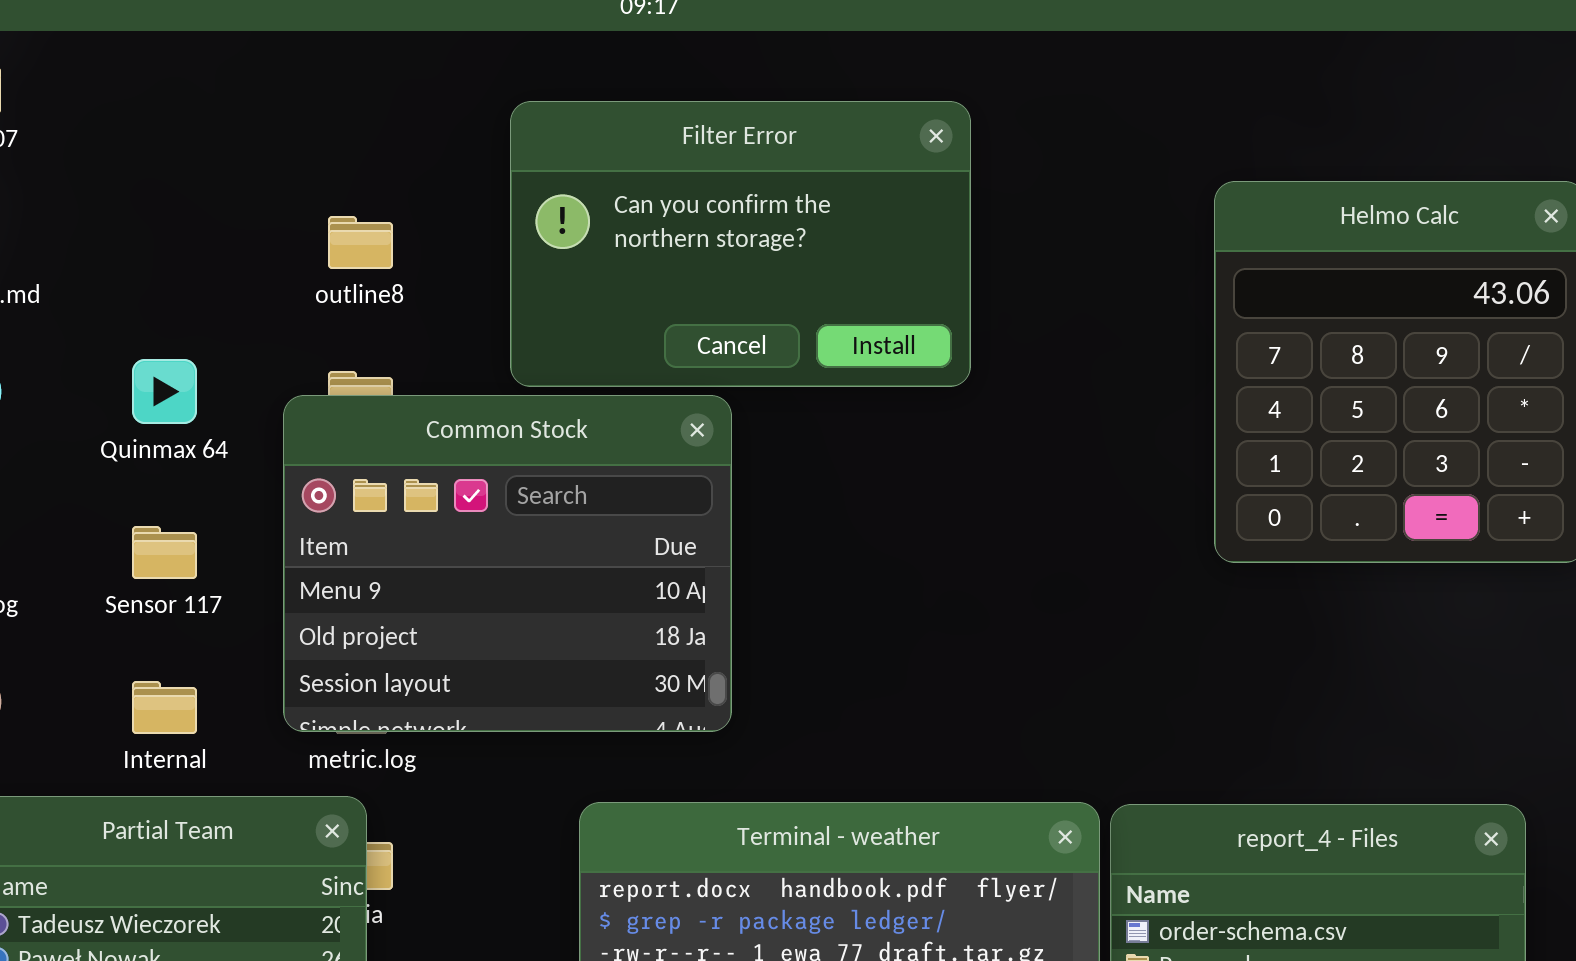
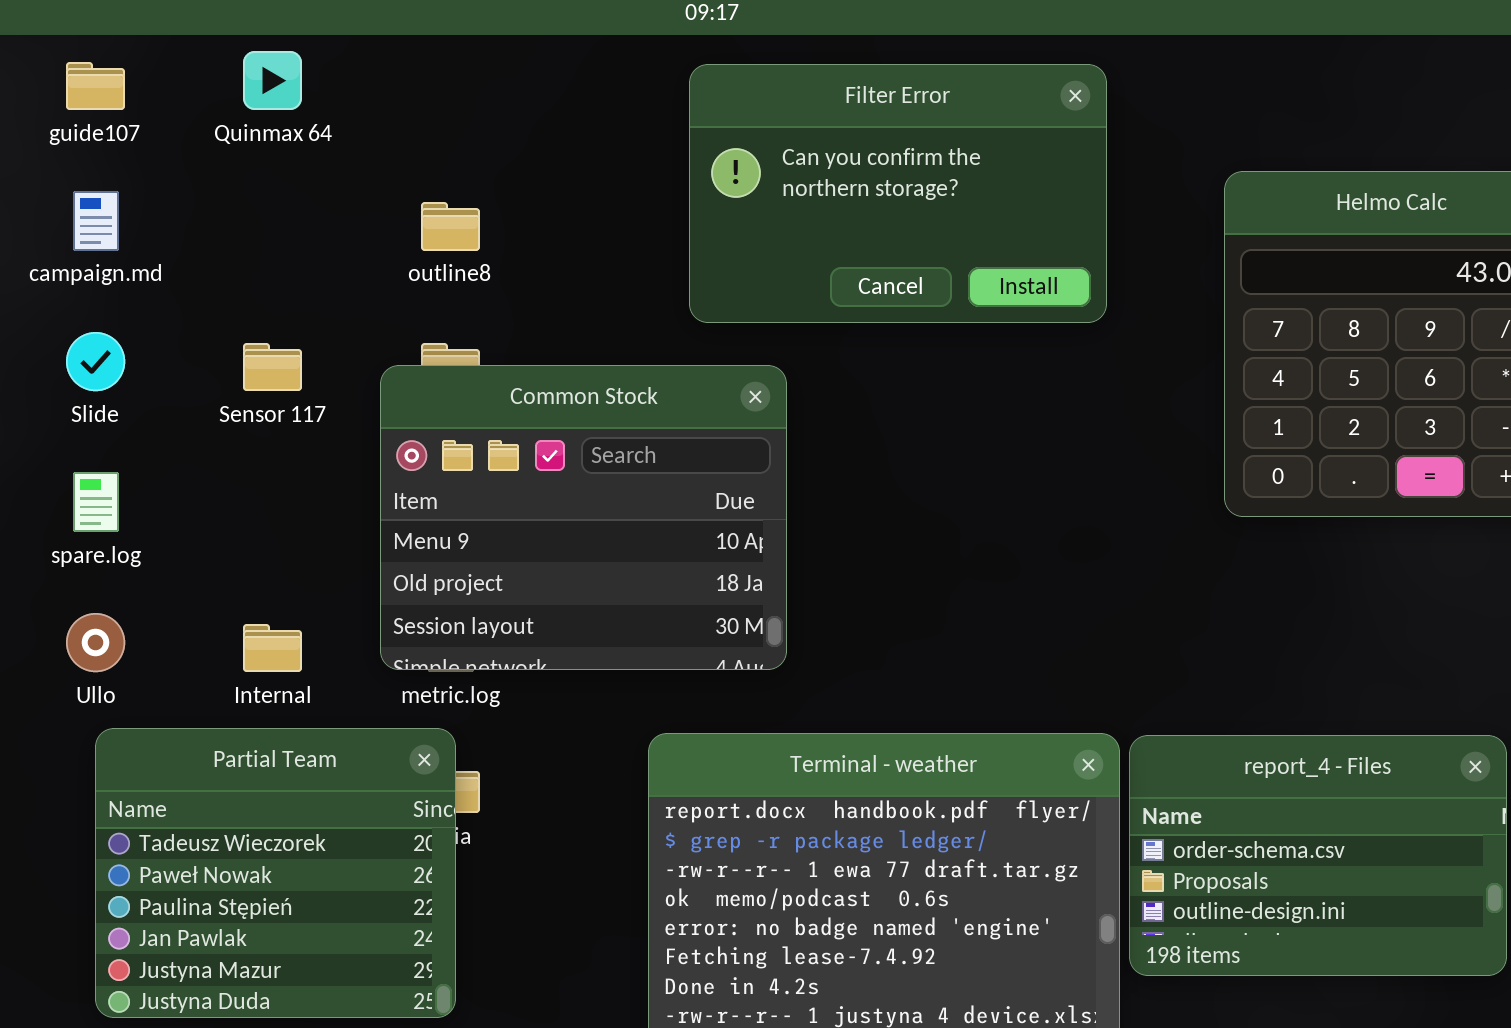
Filter Error: [510,101,971,387] -> [689,64,1107,323], moved
Quinmax 64: [132,359,197,424] -> [243,51,302,110], moved
Sensor 117: [132,526,197,579] -> [243,343,302,391], moved

